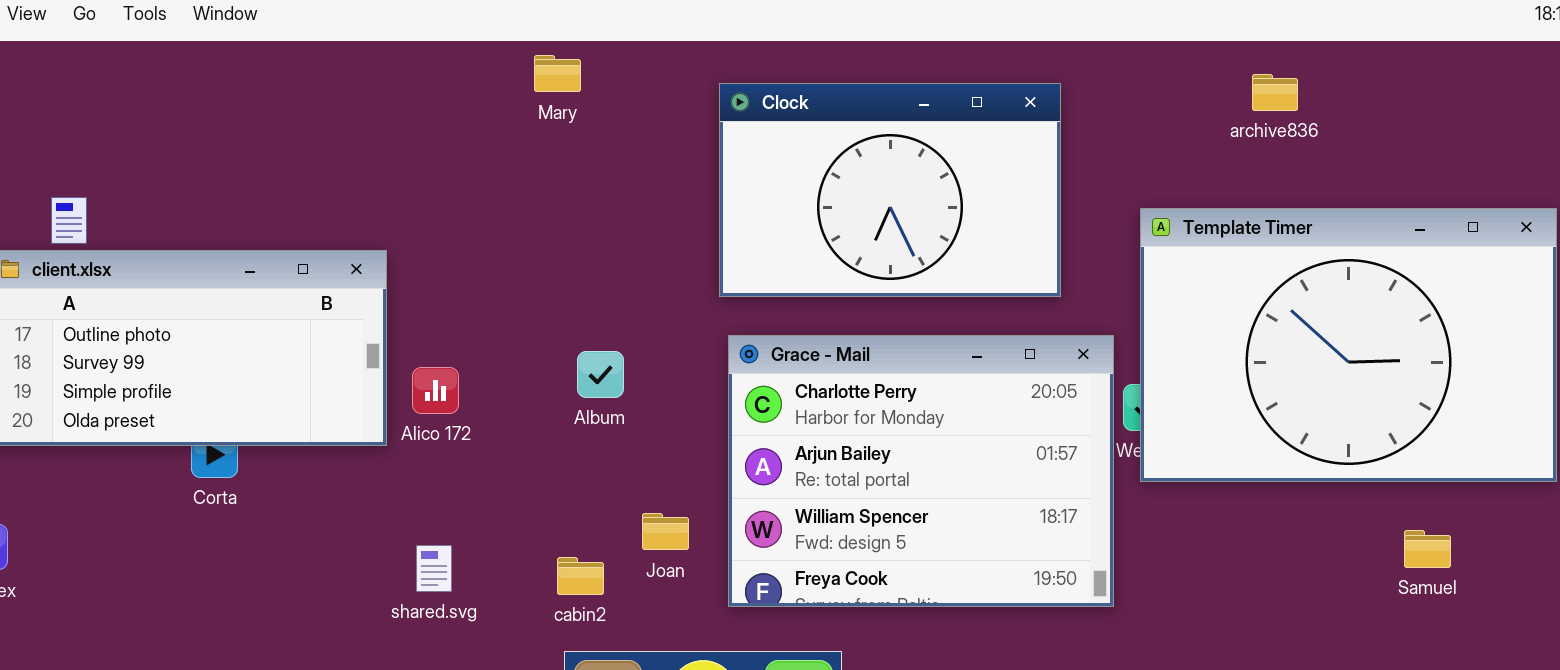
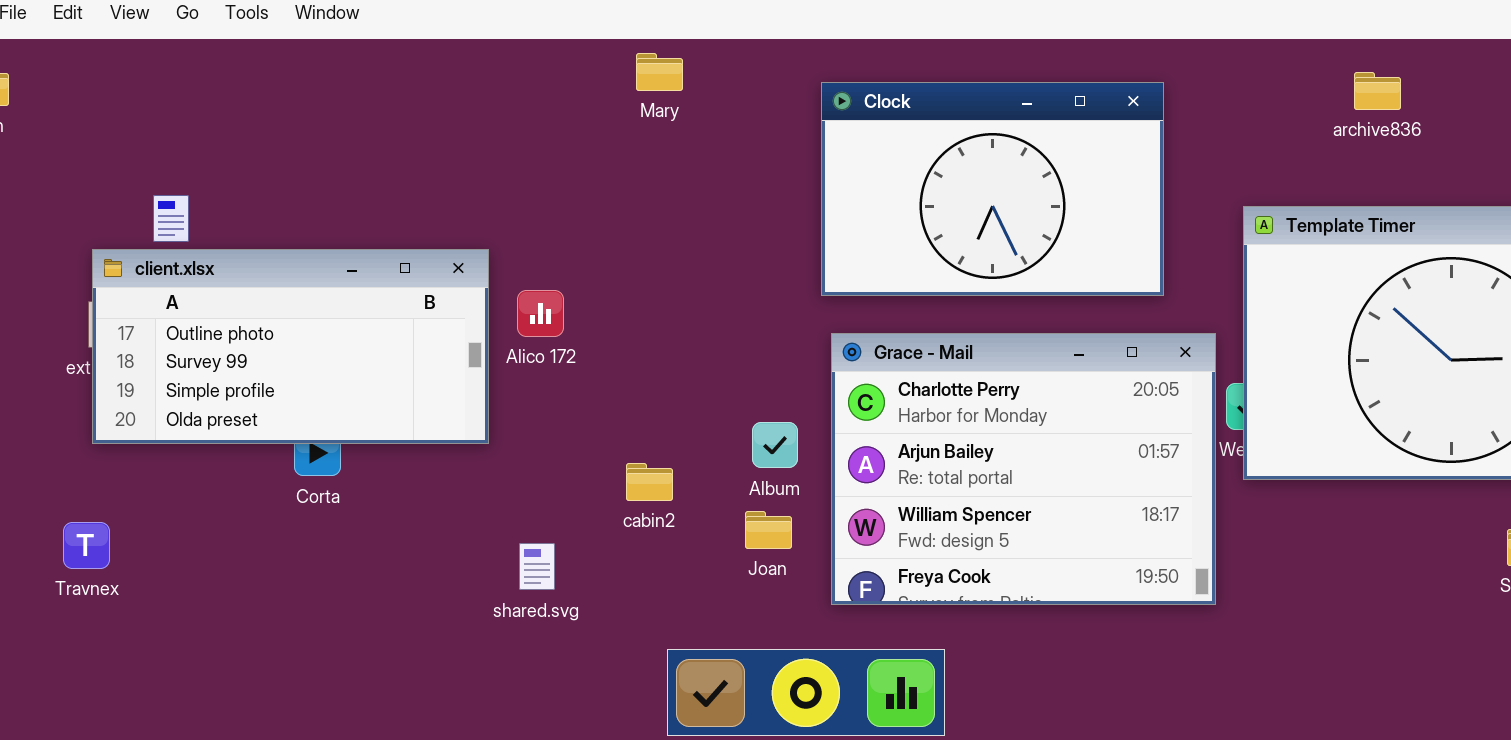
Album: [577,351,624,398] -> [752,422,798,468], moved
Alico 172: [412,367,459,414] -> [517,290,564,337], moved
cabin2: [557,557,604,595] -> [626,463,673,501], moved

